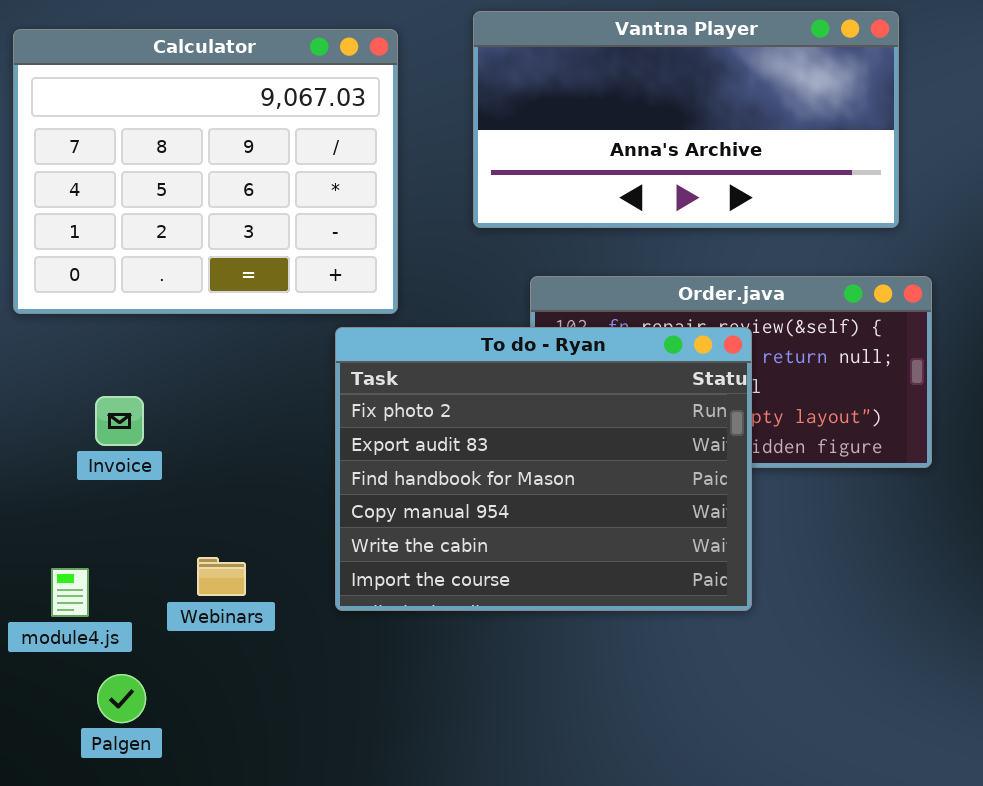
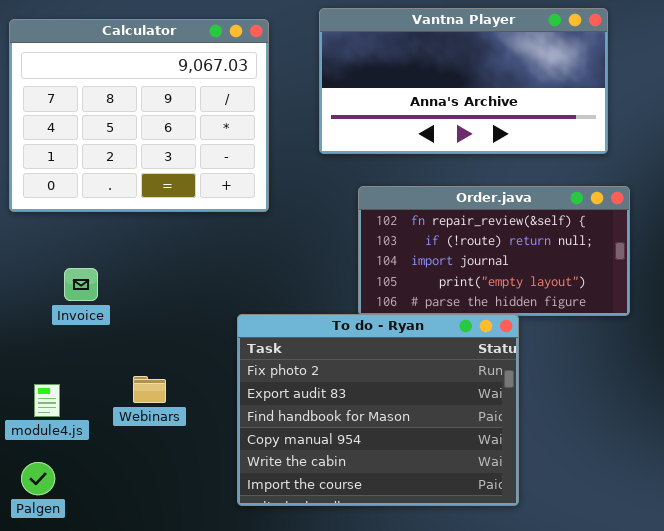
To do - Ryan: [335,327,752,611] -> [237,314,519,506], moved
Palgen: [97,674,146,723] -> [21,462,55,495], moved

